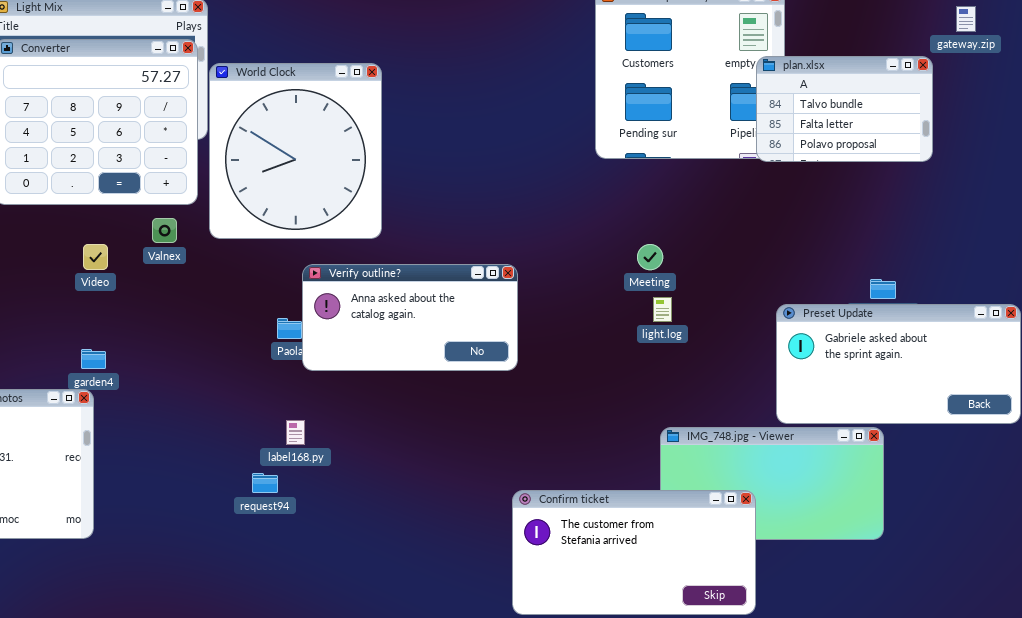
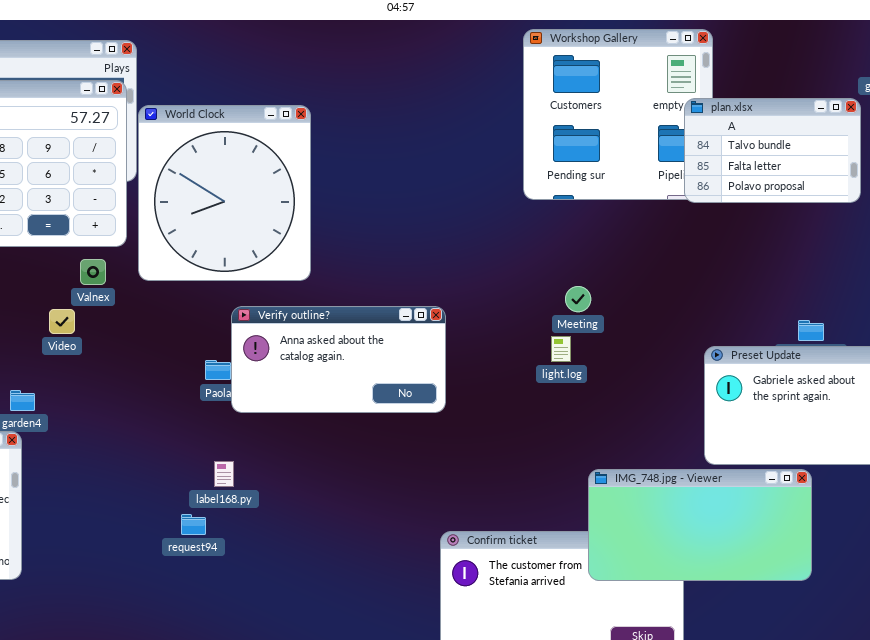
Video: [83,244,108,270] -> [49,309,75,334], moved
light.log: [653,297,672,322] -> [551,336,571,362], moved
IMG_748.jpg - Viewer: [660,427,884,540] -> [588,469,812,581], raised

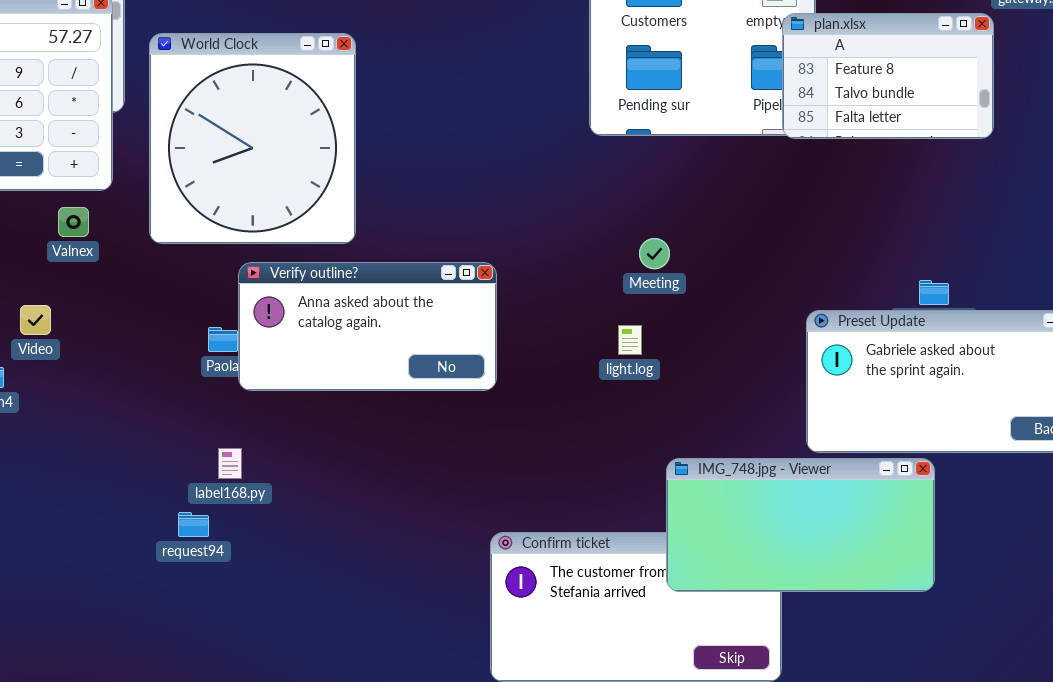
plan.xlsx: [684,98,861,203] -> [782,13,994,139], scrolled up 1 row
World Clock: [138,105,311,281] -> [149,33,356,244], moved
Video: [49,309,75,334] -> [20,305,51,335], moved
light.log: [551,336,571,362] -> [618,325,642,355], moved

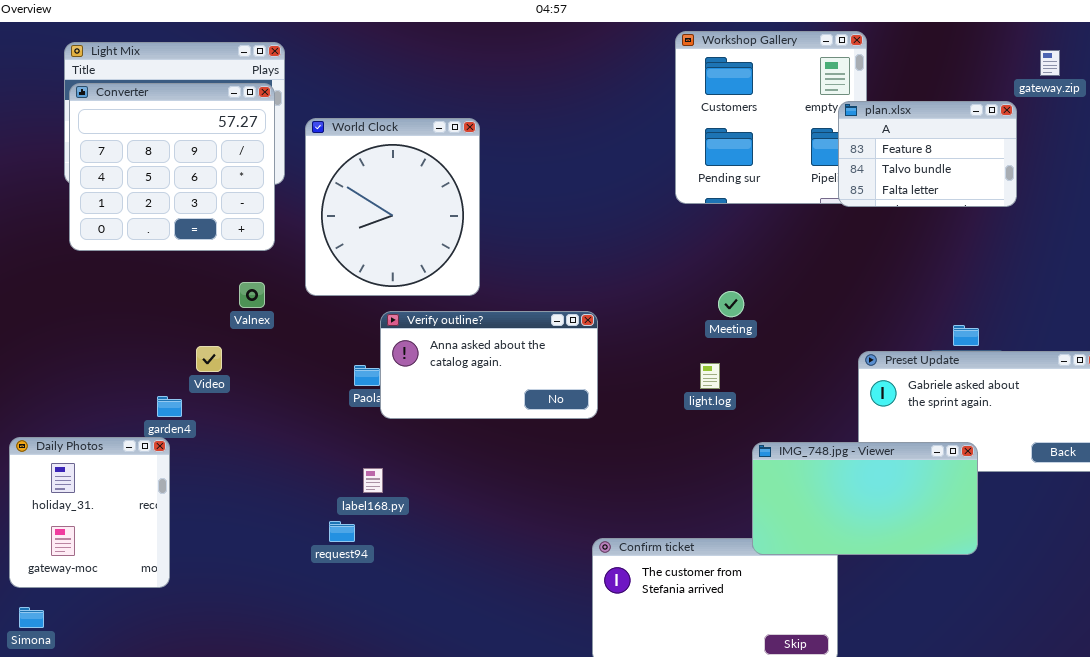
Valnex: [58,207,89,237] -> [239,282,265,308], moved
IMG_748.jpg - Viewer: [666,458,935,592] -> [752,442,978,555], moved

